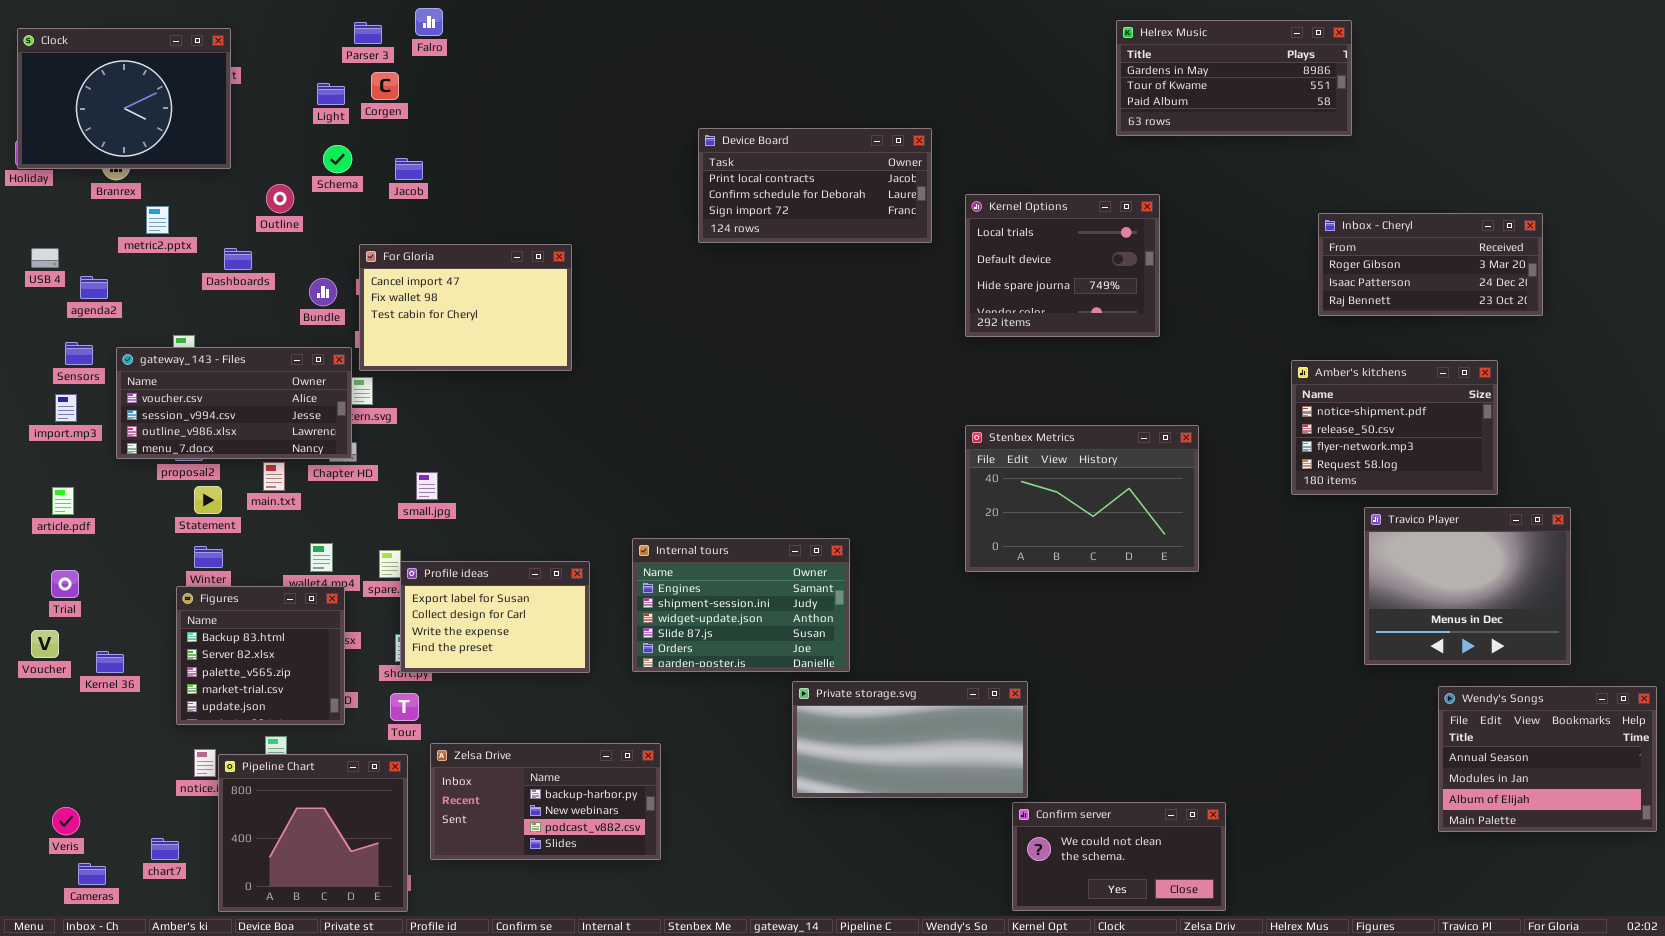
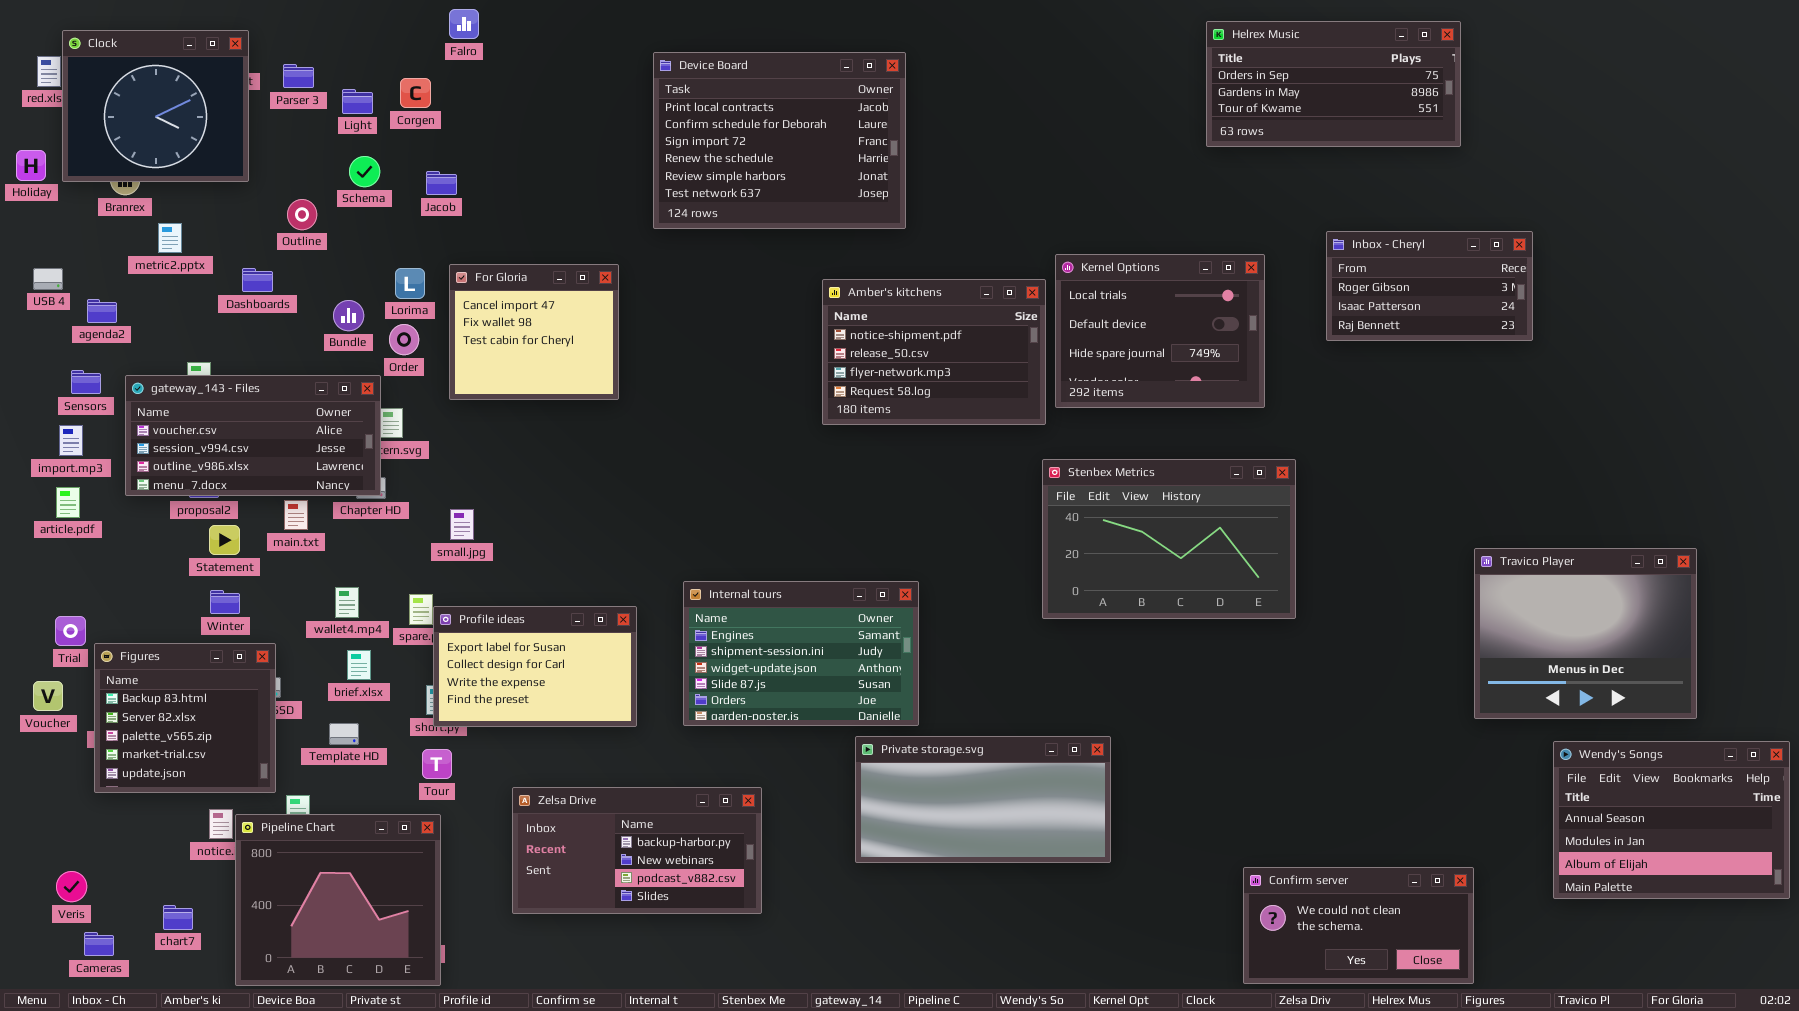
Helrex Music: [1116,20,1352,136] -> [1206,21,1461,147], scrolled up 1 row
Parser 3: [354,22,382,44] -> [283,64,314,88], moved
Clock: [17,28,231,169] -> [62,30,249,182], resized
Device Board: [698,128,932,243] -> [653,52,906,229], moved, resized
Kernel Options: [965,194,1160,337] -> [1055,254,1265,408], moved
Inbox - Cheryl: [1318,213,1543,316] -> [1326,231,1533,341], moved, resized
For Gloria: [359,244,572,371] -> [449,264,619,400], resized
Amber's kitchens: [1291,360,1498,495] -> [822,279,1046,425], moved
article.pdf: [52,487,74,515] -> [56,487,80,518], moved
Figures: [176,586,345,725] -> [94,643,276,793], moved
Zelsa Drive: [430,743,661,860] -> [512,787,762,914], moved
Confirm server: [1012,802,1226,911] -> [1243,867,1474,984], moved

